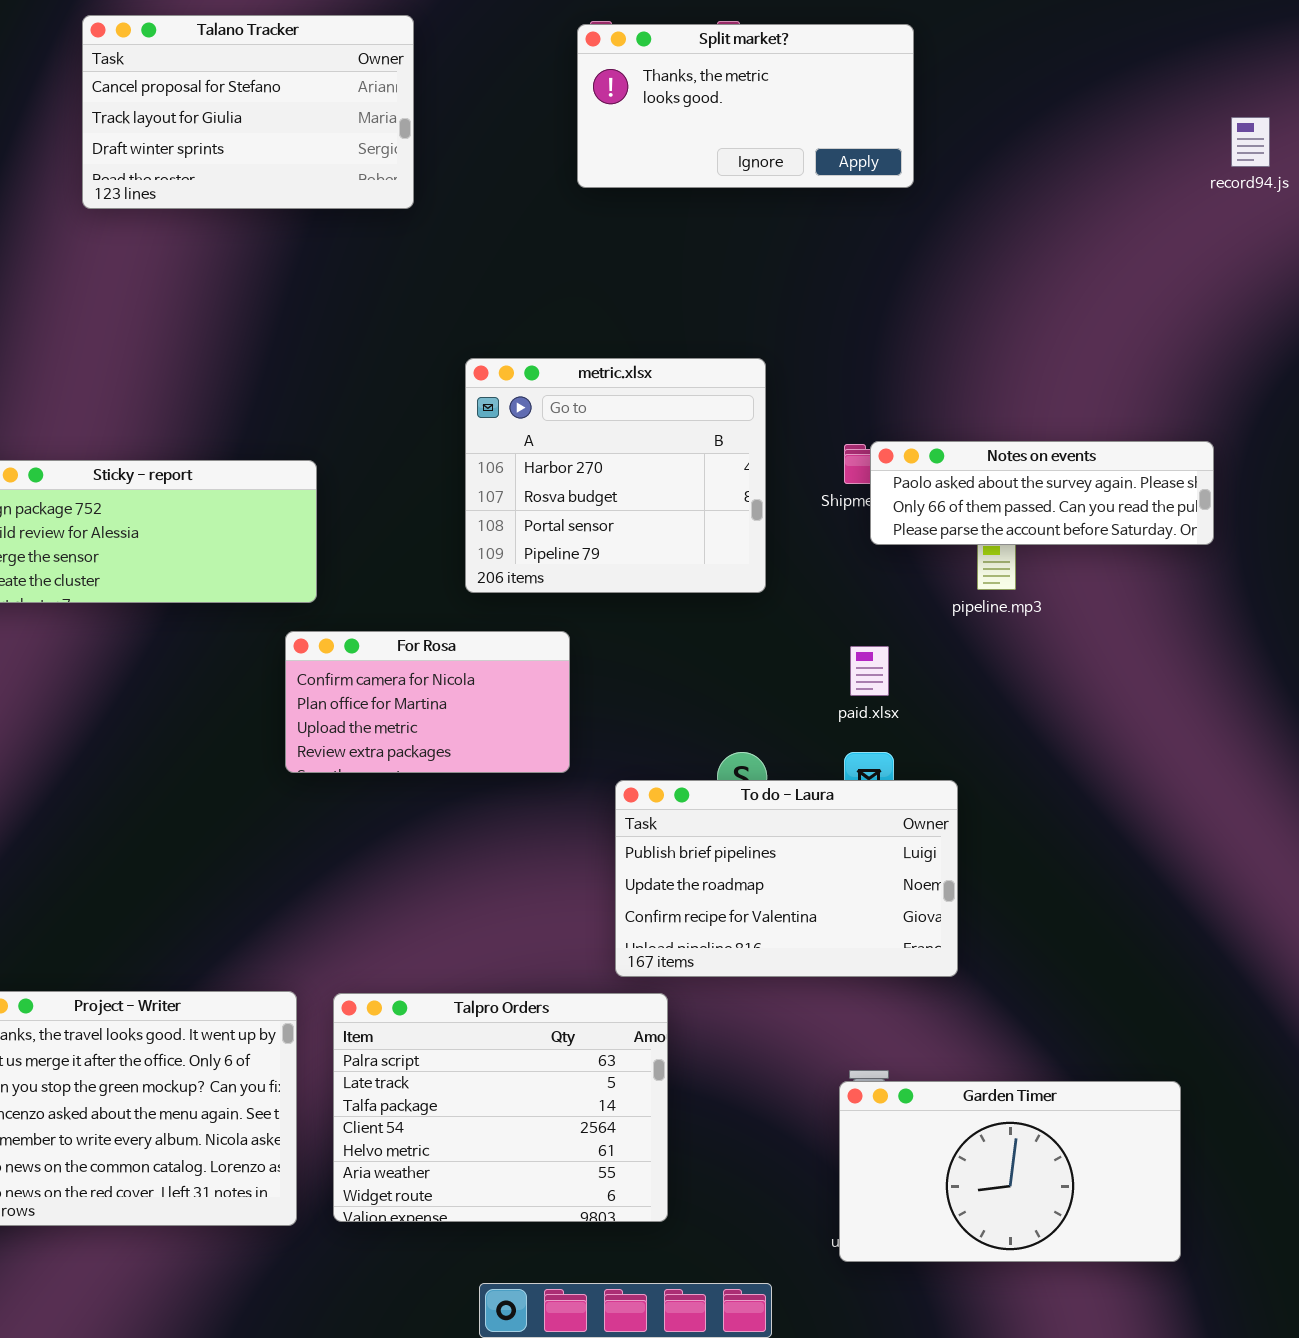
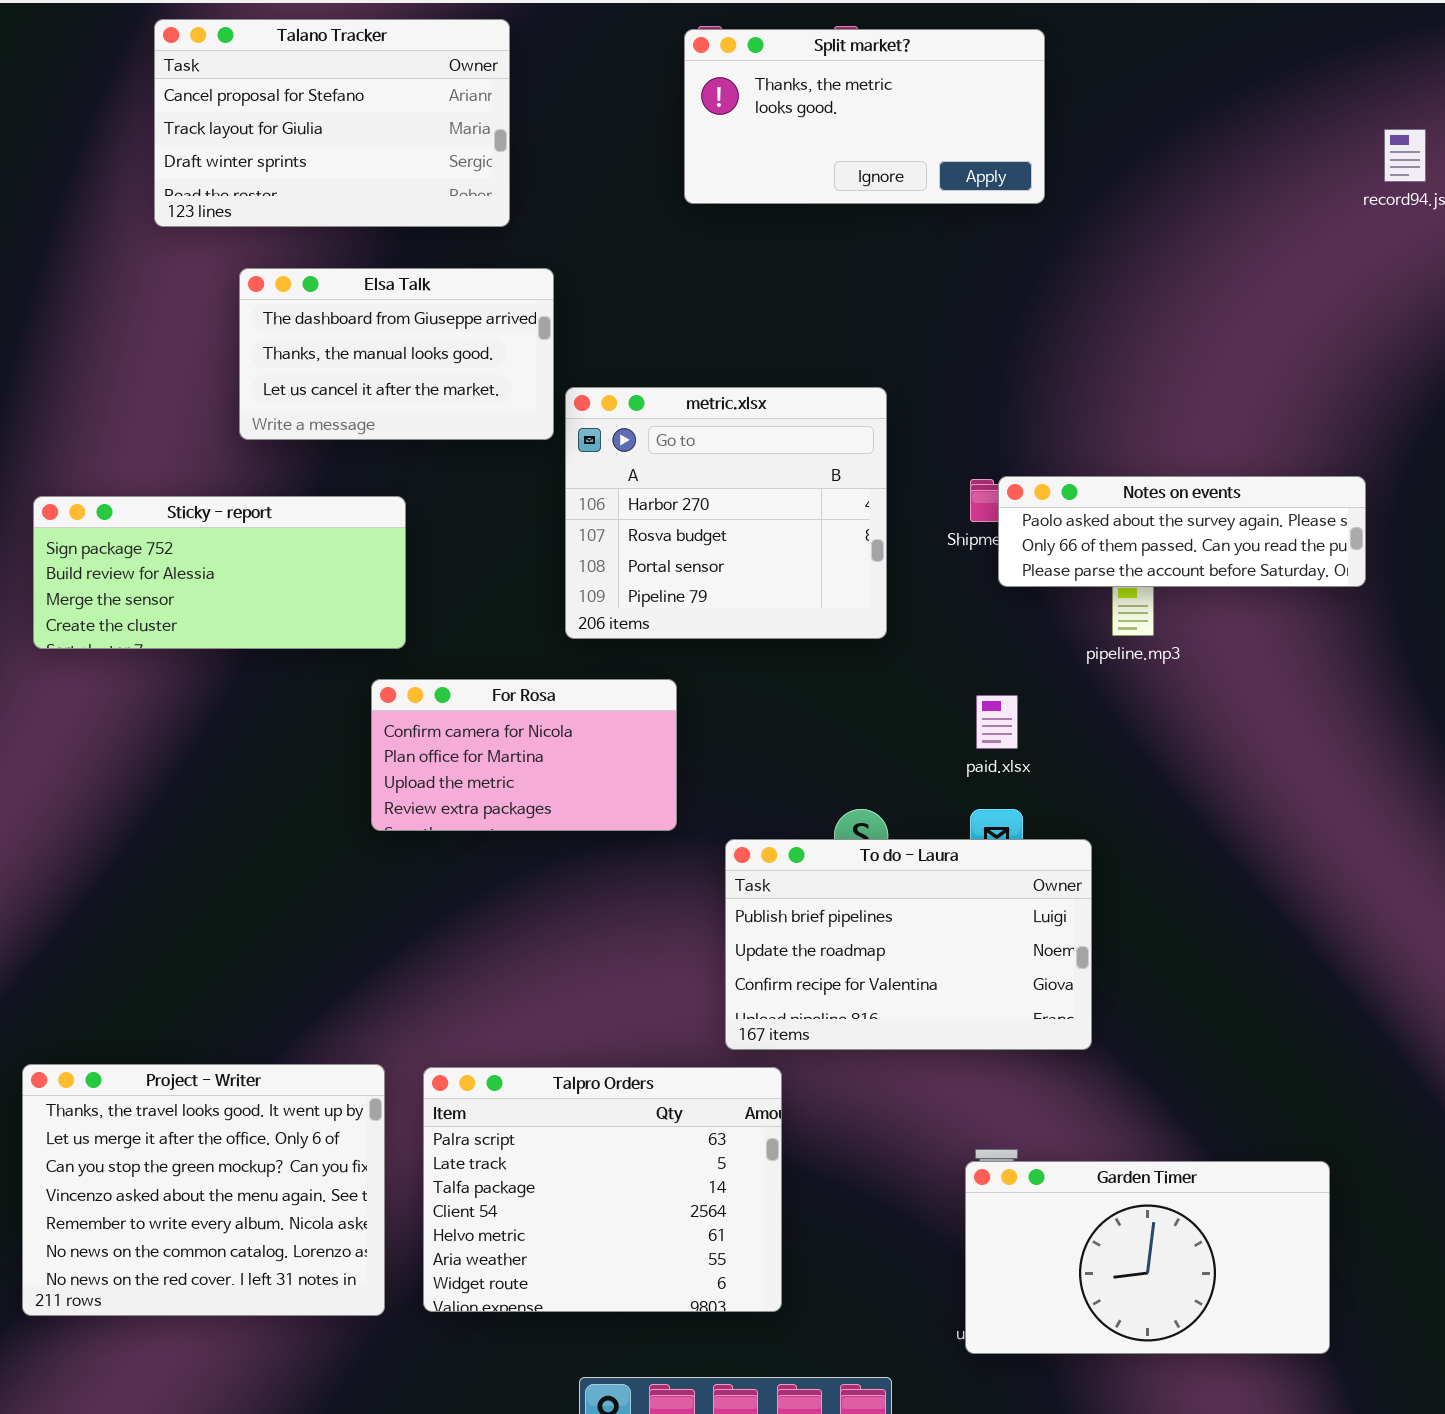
Elsa Talk: none -> [239,268,554,440], opened

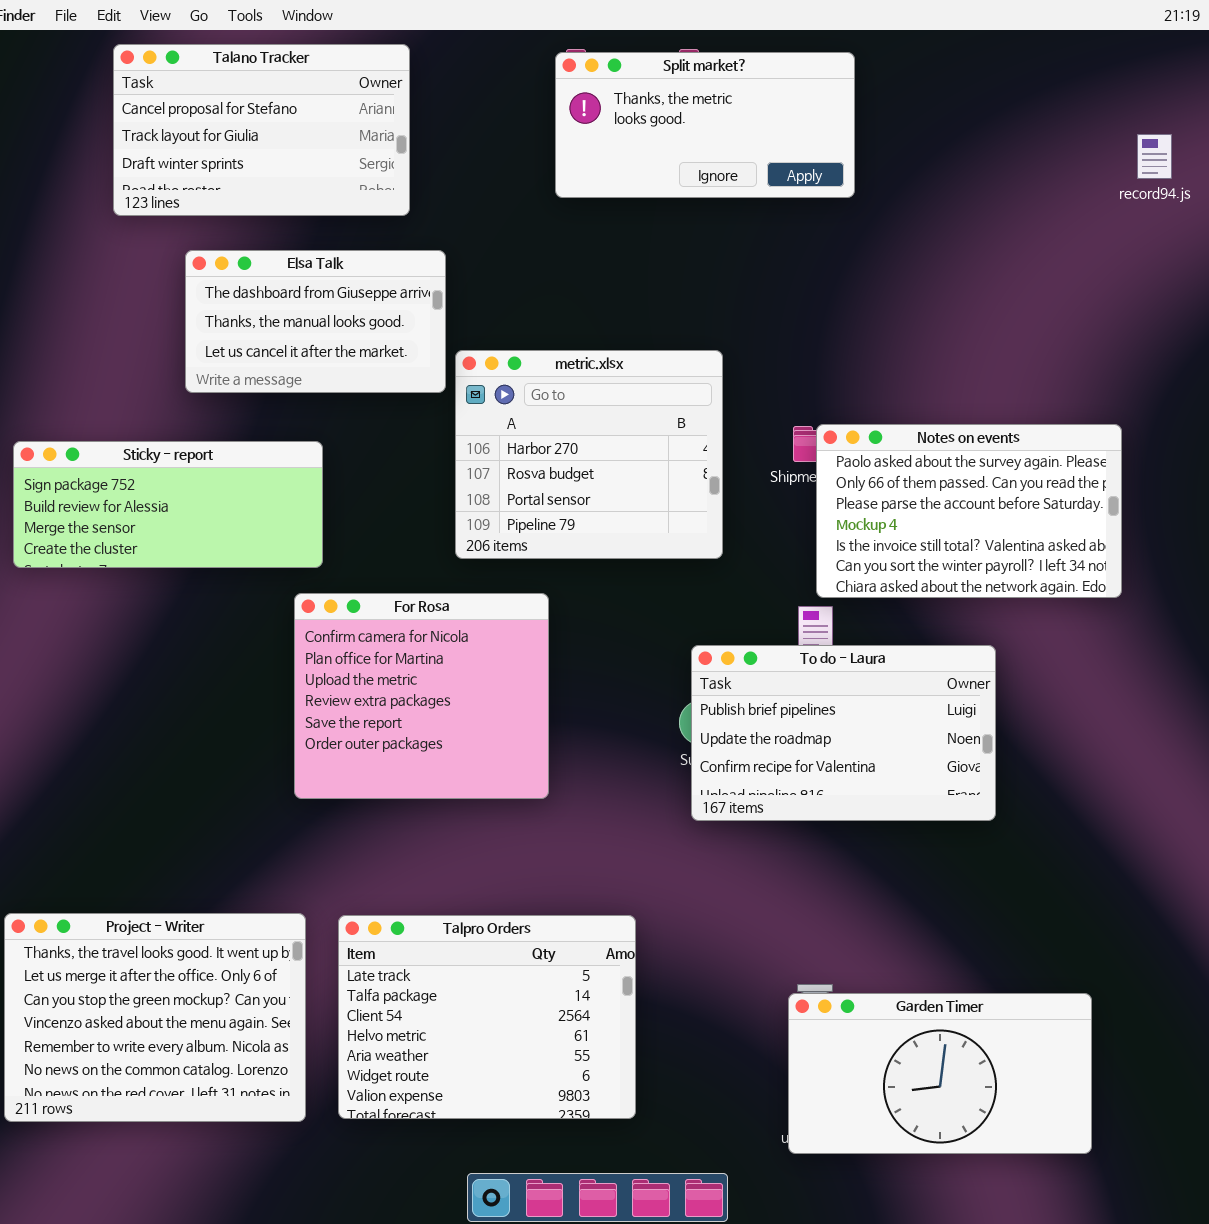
Notes on events: [998,476,1366,587] -> [816,424,1122,598], resized
For Rosa: [371,679,677,831] -> [294,593,549,799], resized
To do - Laura: [725,839,1092,1050] -> [691,645,996,821], moved
Talpro Orders: [423,1067,782,1312] -> [338,915,636,1119], scrolled down 1 row

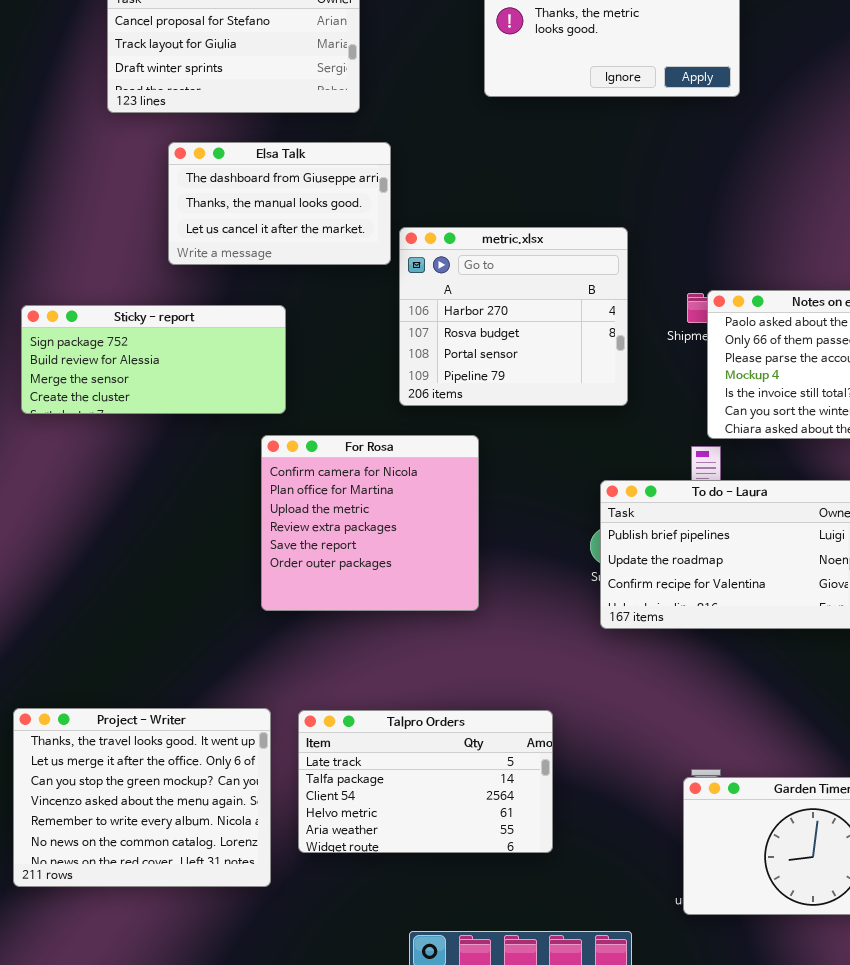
Talpro Orders: [338,915,636,1119] -> [298,710,553,853], resized

